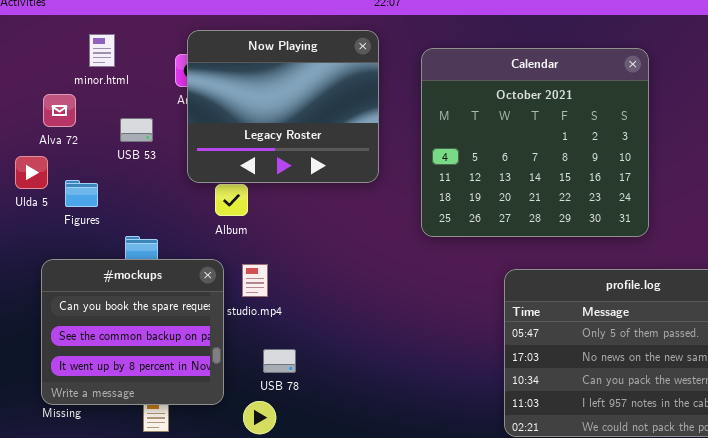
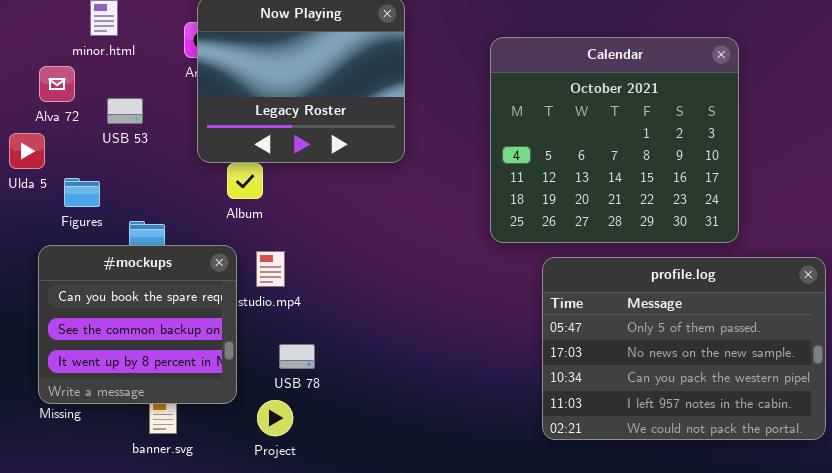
Calendar: [421,48,649,237] -> [490,37,739,243], moved
USB 53: [120,118,153,142] -> [107,98,143,124], moved
Figures: [65,180,98,207] -> [64,178,100,207], moved

